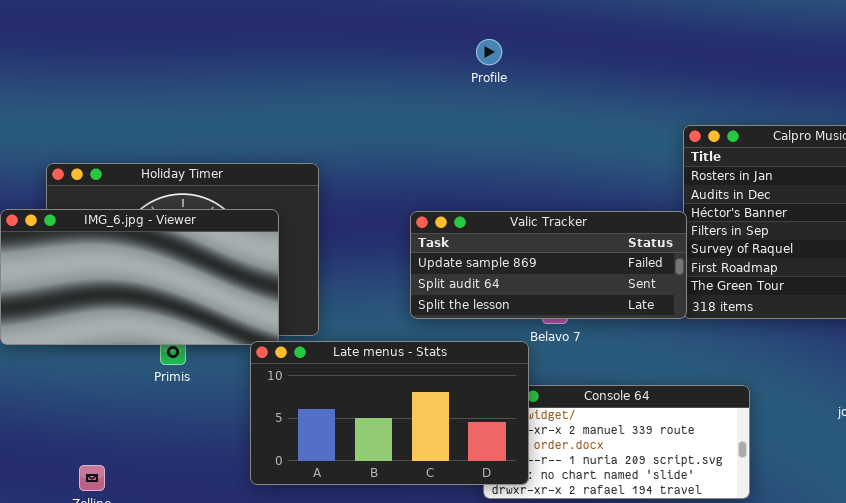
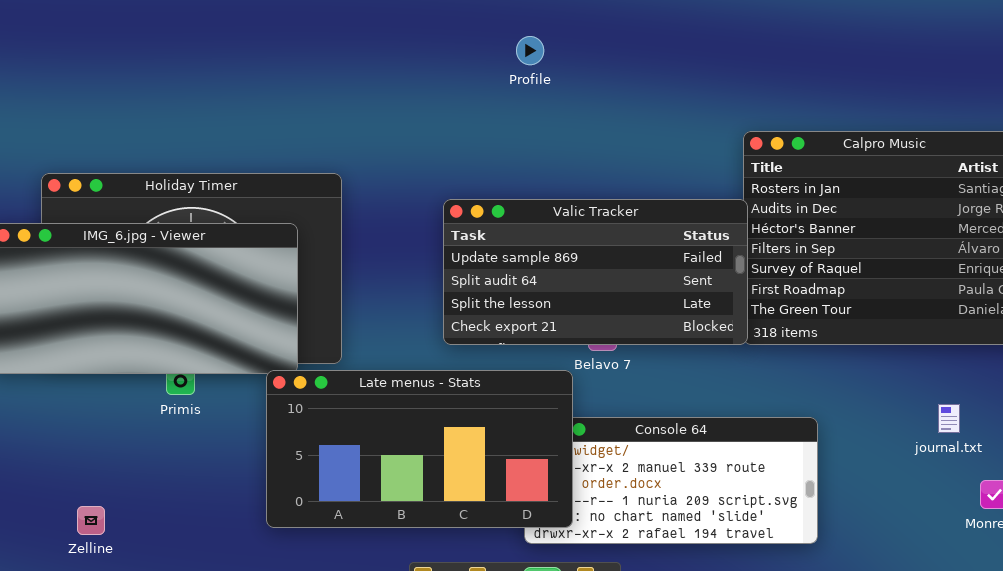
Valic Tracker: [410,211,687,319] -> [443,199,748,345], resized

